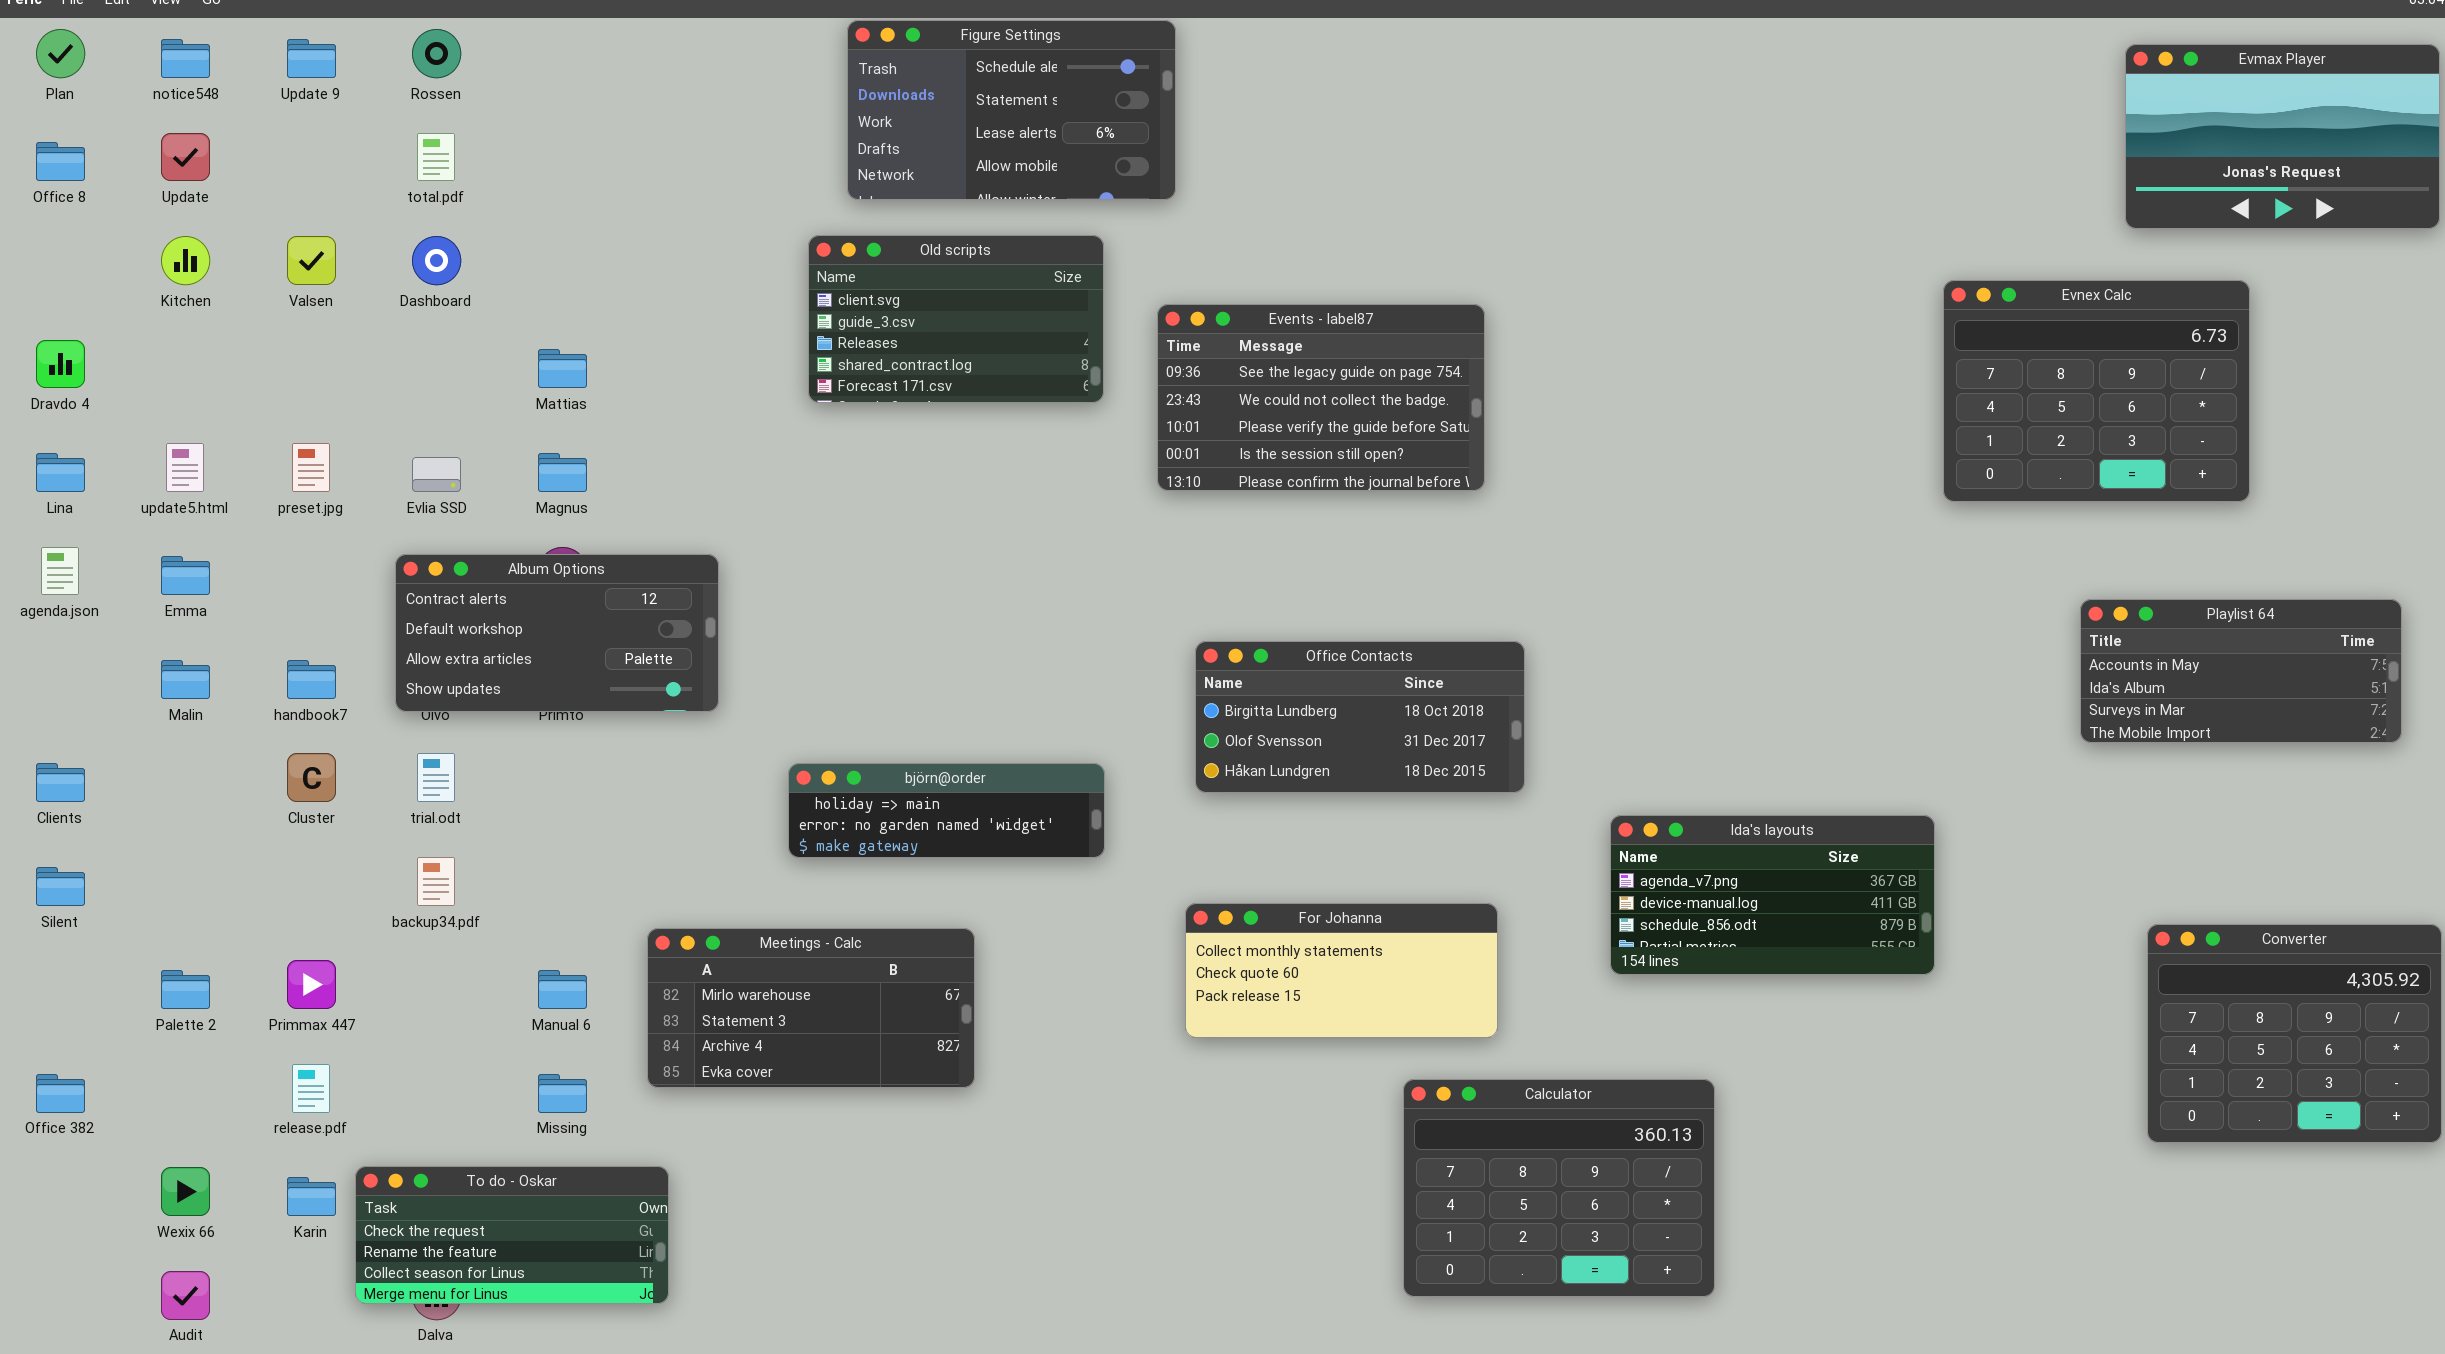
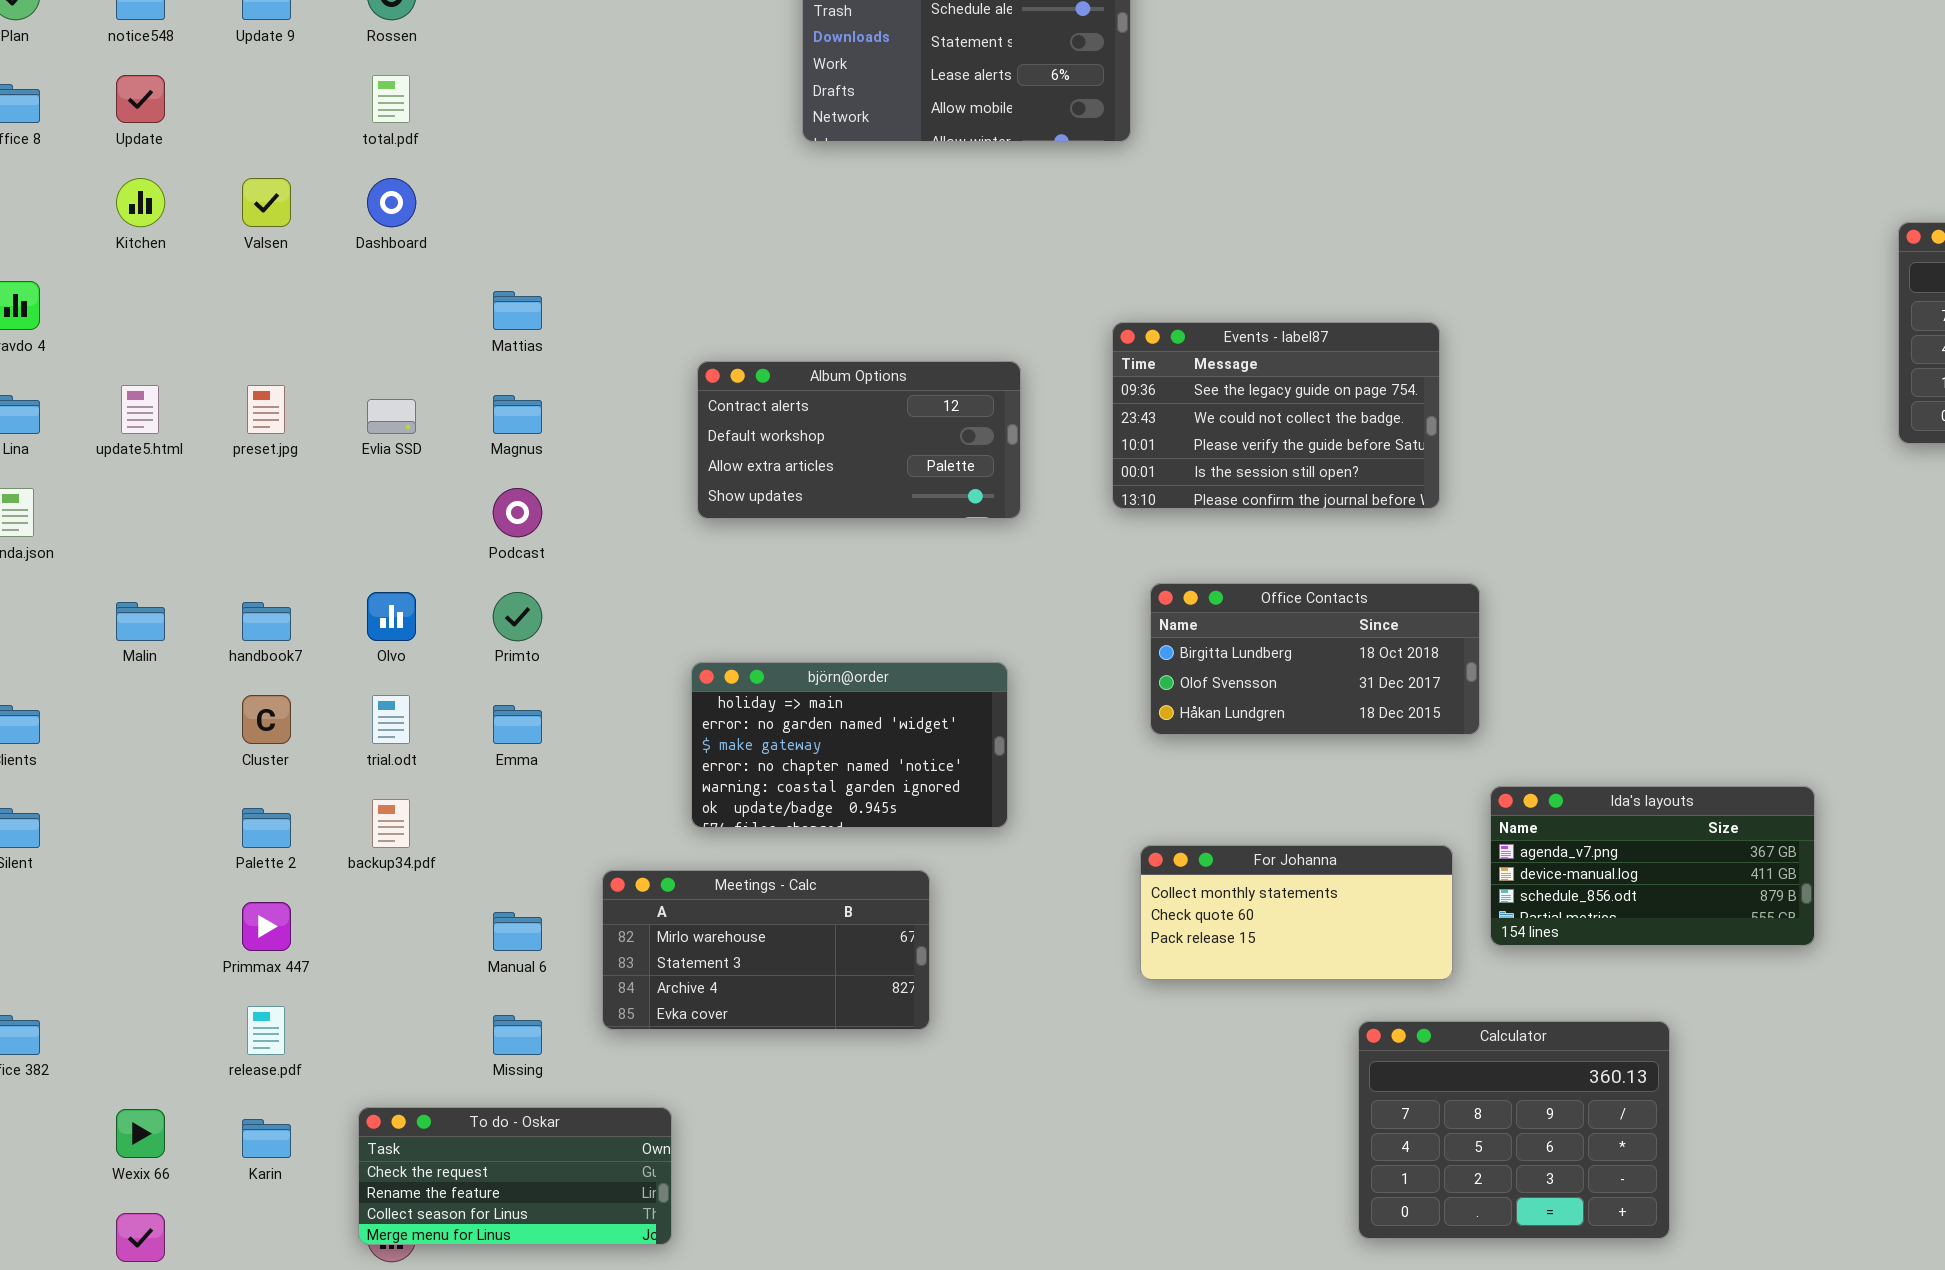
Old scripts: [808,235,1104,403] -> none, closed
Events - label87: [1157,304,1485,491] -> [1112,322,1440,509], moved
Album Options: [395,554,719,712] -> [697,361,1021,519], moved
Emma: [161,556,210,595] -> [493,705,542,744], moved
björn@order: [788,763,1105,858] -> [691,662,1008,828], moved, resized
Ida's layouts: [1610,815,1935,975] -> [1490,786,1815,946], moved
Palette 2: [161,970,210,1009] -> [242,808,291,848], moved
To do - Oskar: [355,1166,669,1304] -> [358,1107,672,1245], moved

